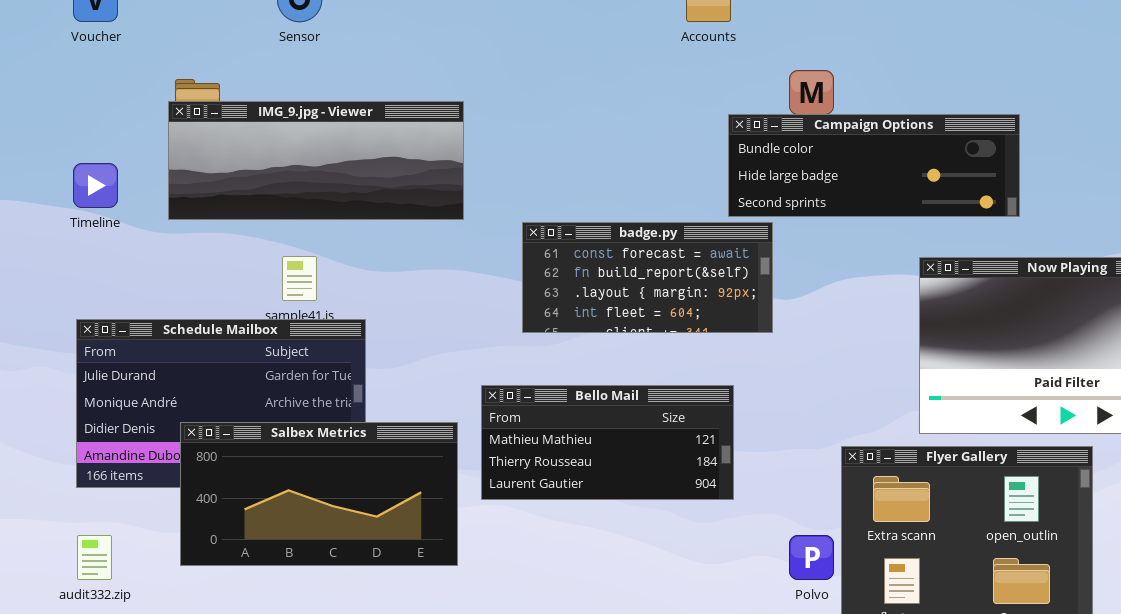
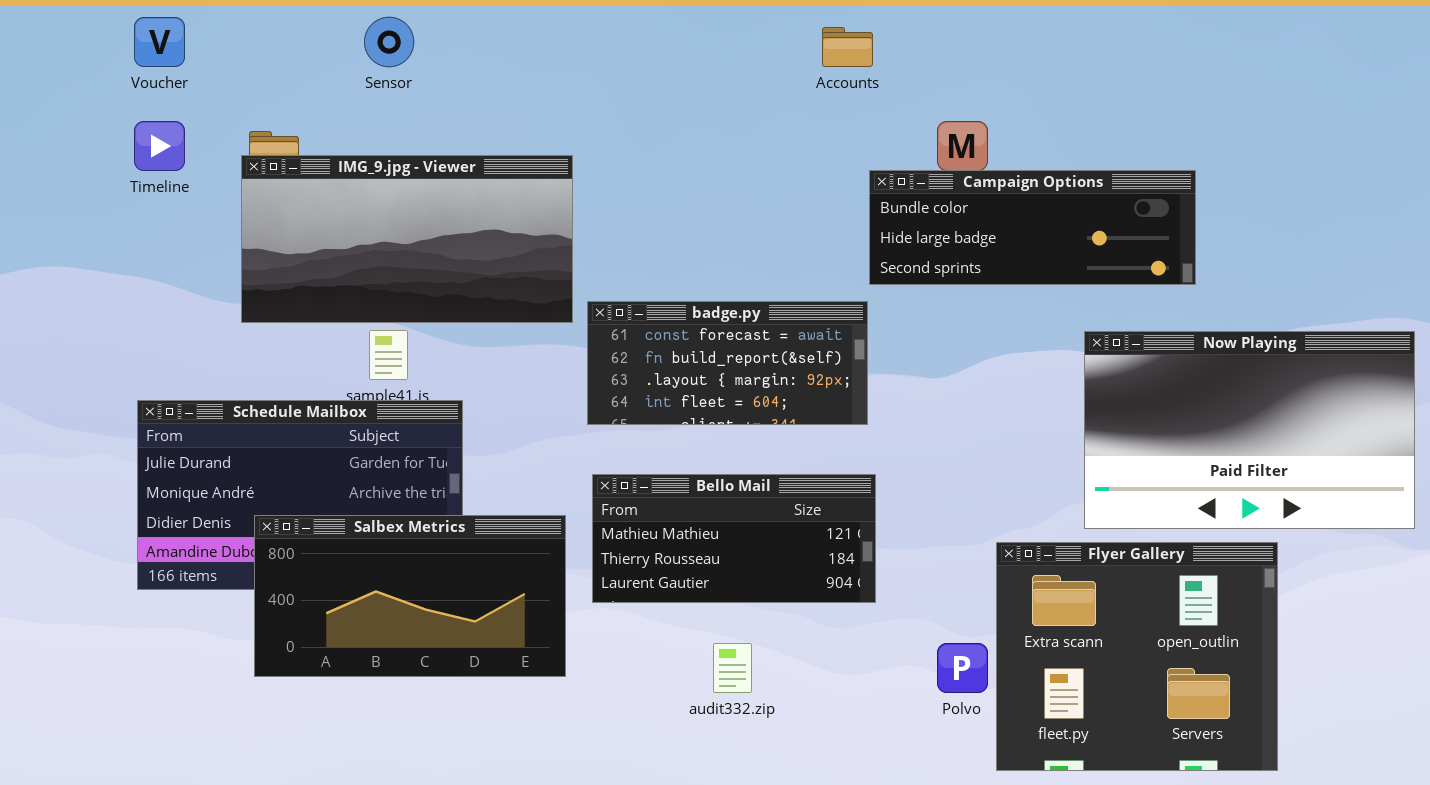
IMG_9.jpg - Viewer: [168,101,464,220] -> [241,155,573,323], resized
Timeline: [73,163,118,208] -> [134,121,185,171], moved
badge.py: [522,222,773,333] -> [587,301,868,425], moved
audit332.zip: [77,535,112,580] -> [713,643,752,693], moved

